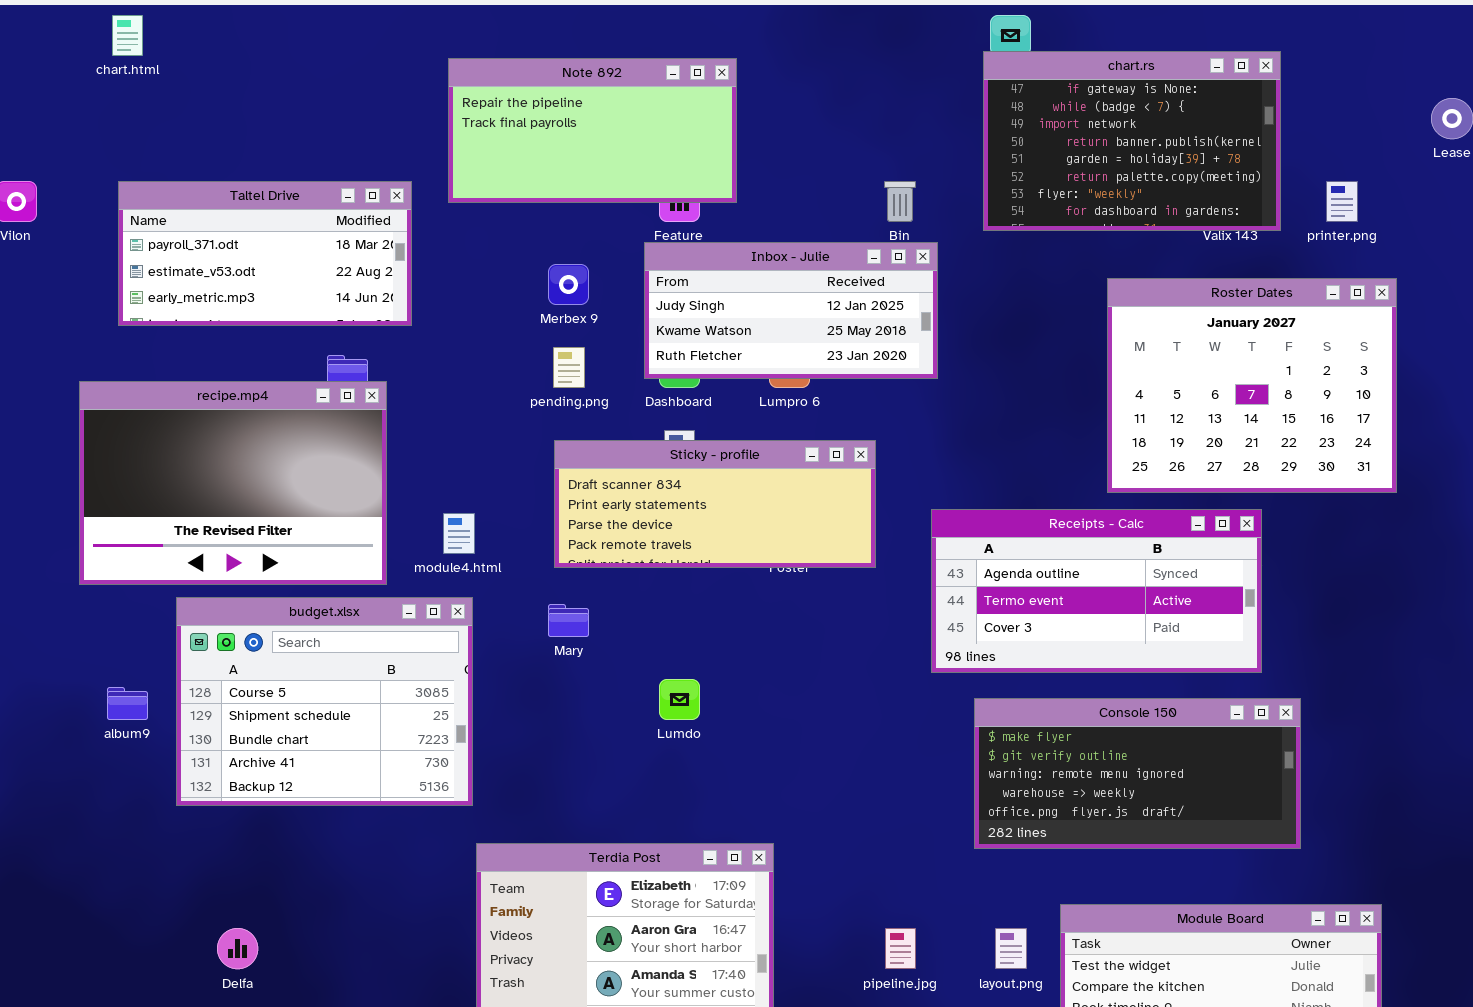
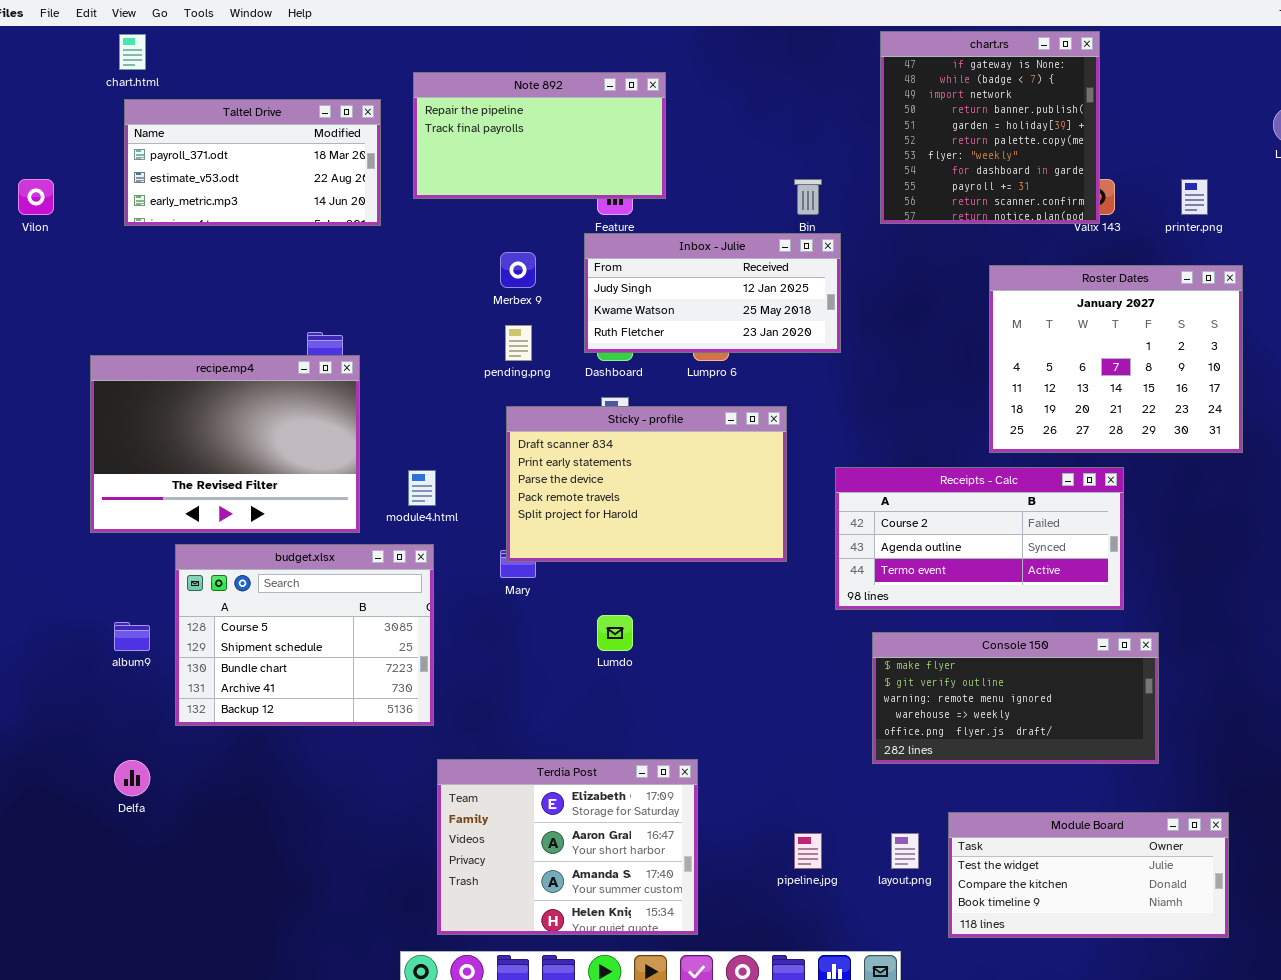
chart.rs: [983,51,1281,231] -> [880,31,1100,224], resized
Taltel Drive: [118,181,412,326] -> [124,99,381,226], moved
Sticky - profile: [554,440,876,568] -> [506,406,787,562], resized
Receipts - Calc: [931,509,1262,673] -> [835,467,1124,610], scrolled up 1 row
Delfa: [217,928,258,969] -> [114,760,150,796], moved

